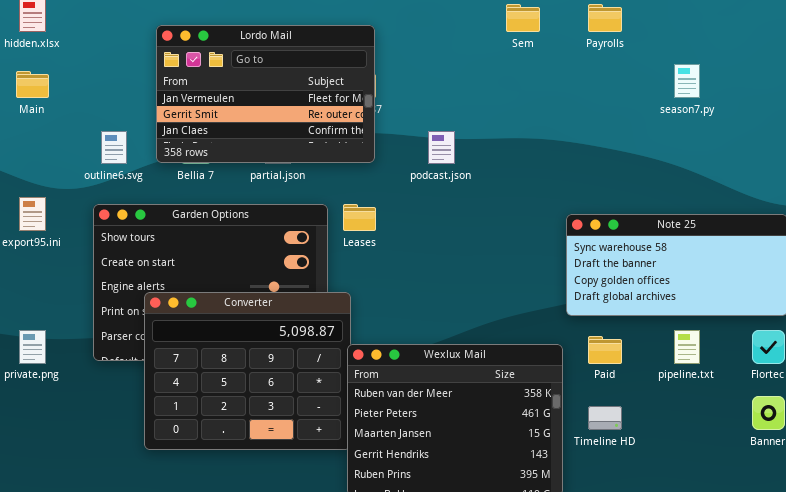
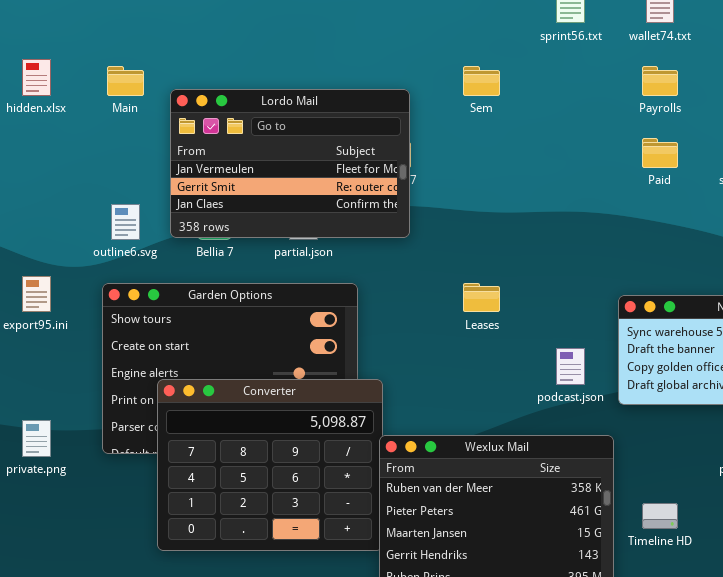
Sem: [506,4,540,32] -> [463,66,500,96], moved
Main: [16,71,49,98] -> [107,66,144,96], moved
podcast.json: [428,131,455,164] -> [556,348,585,385], moved
Leases: [343,204,376,231] -> [463,283,500,312], moved
Paid: [588,336,622,364] -> [642,138,678,168], moved

